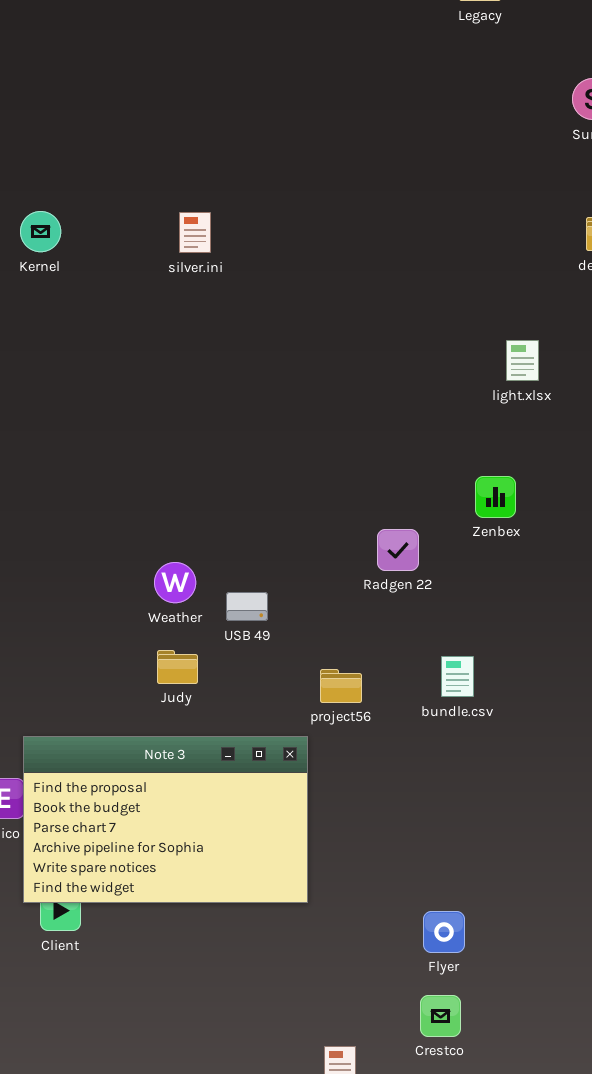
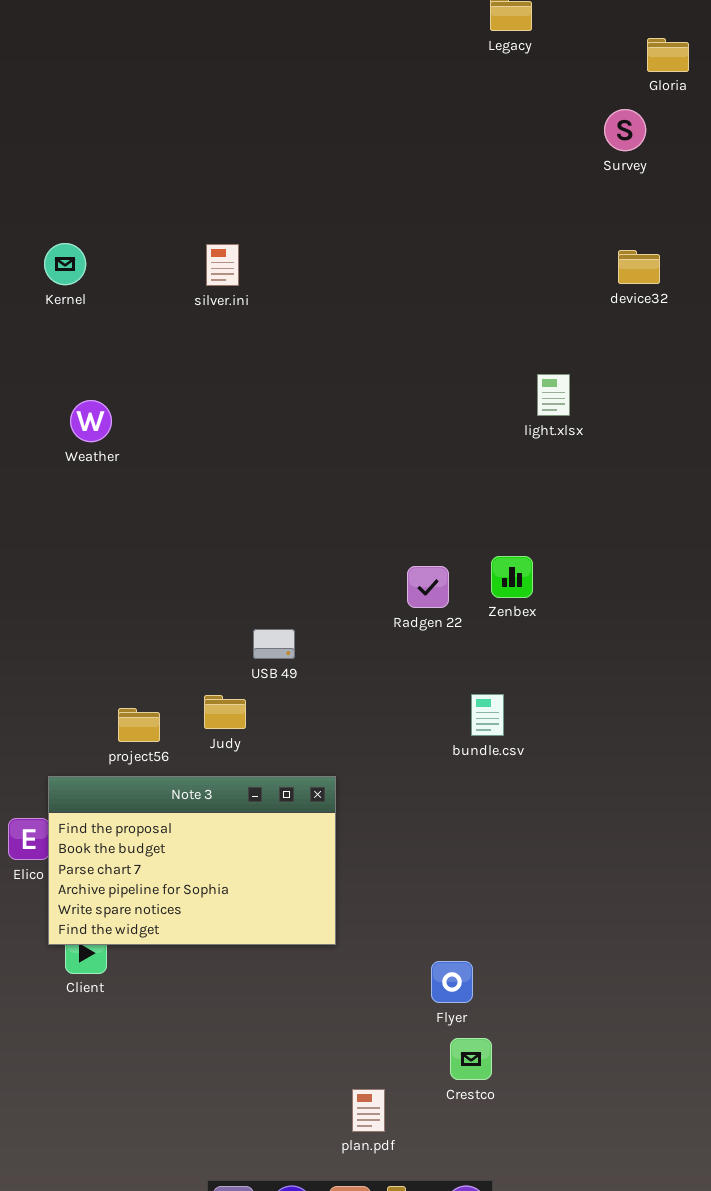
Zenbex: [475,476,516,518] -> [491,556,533,598], moved
Weather: [154,562,196,603] -> [70,400,112,442], moved
Judy: [157,650,198,684] -> [204,695,246,729], moved
project56: [320,669,362,703] -> [118,708,160,742], moved
Flyer: [423,911,465,953] -> [431,961,473,1003], moved

